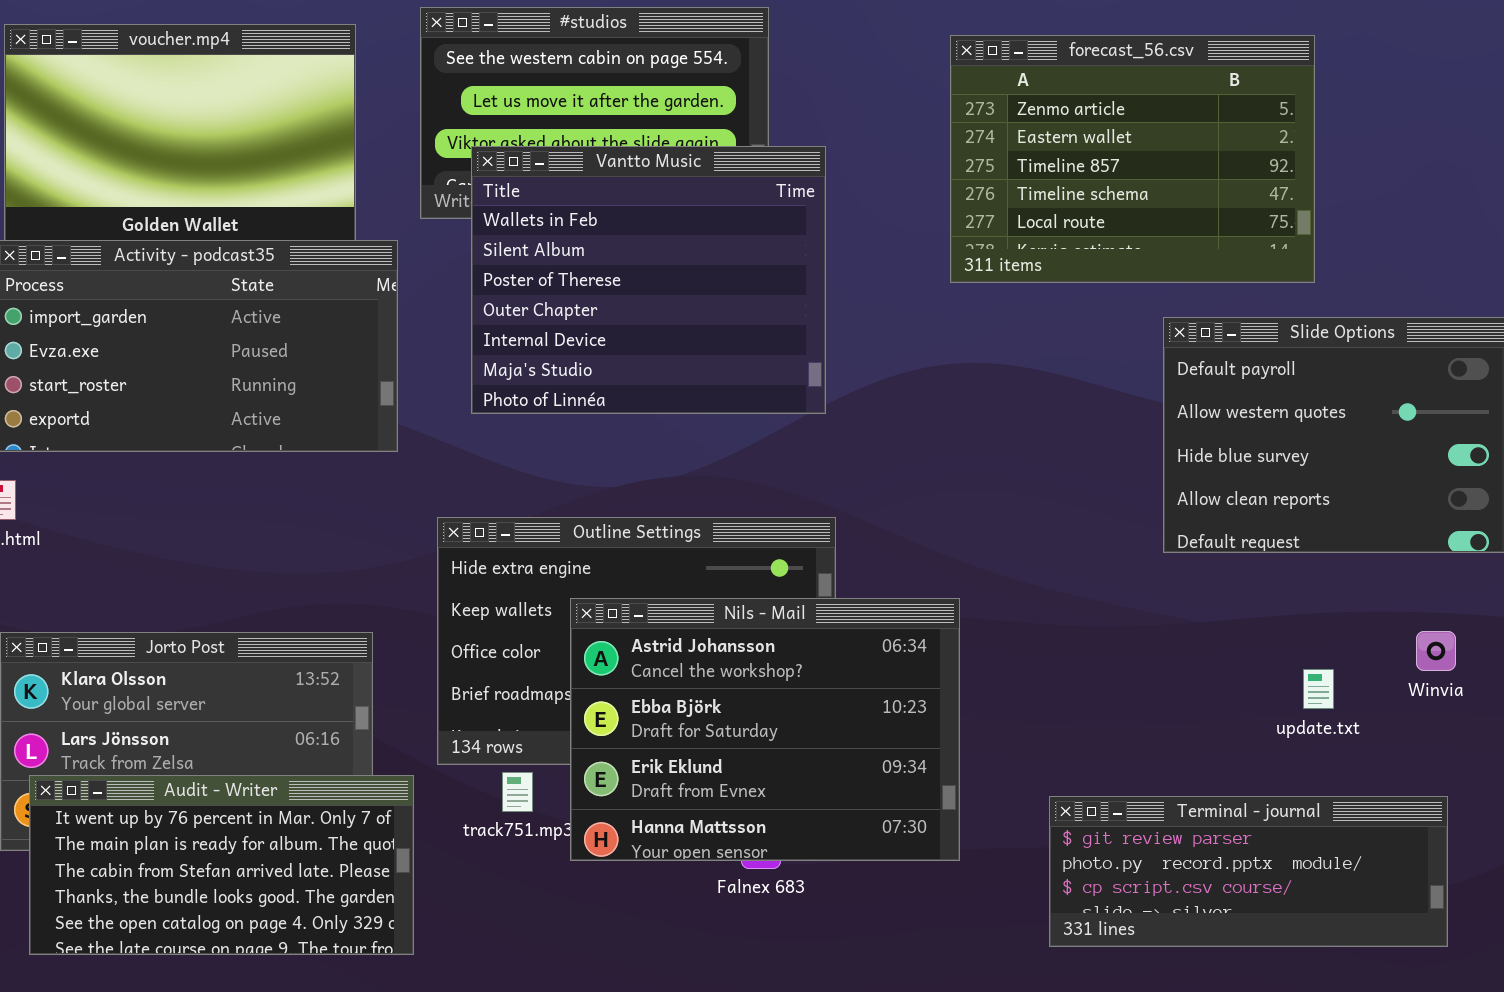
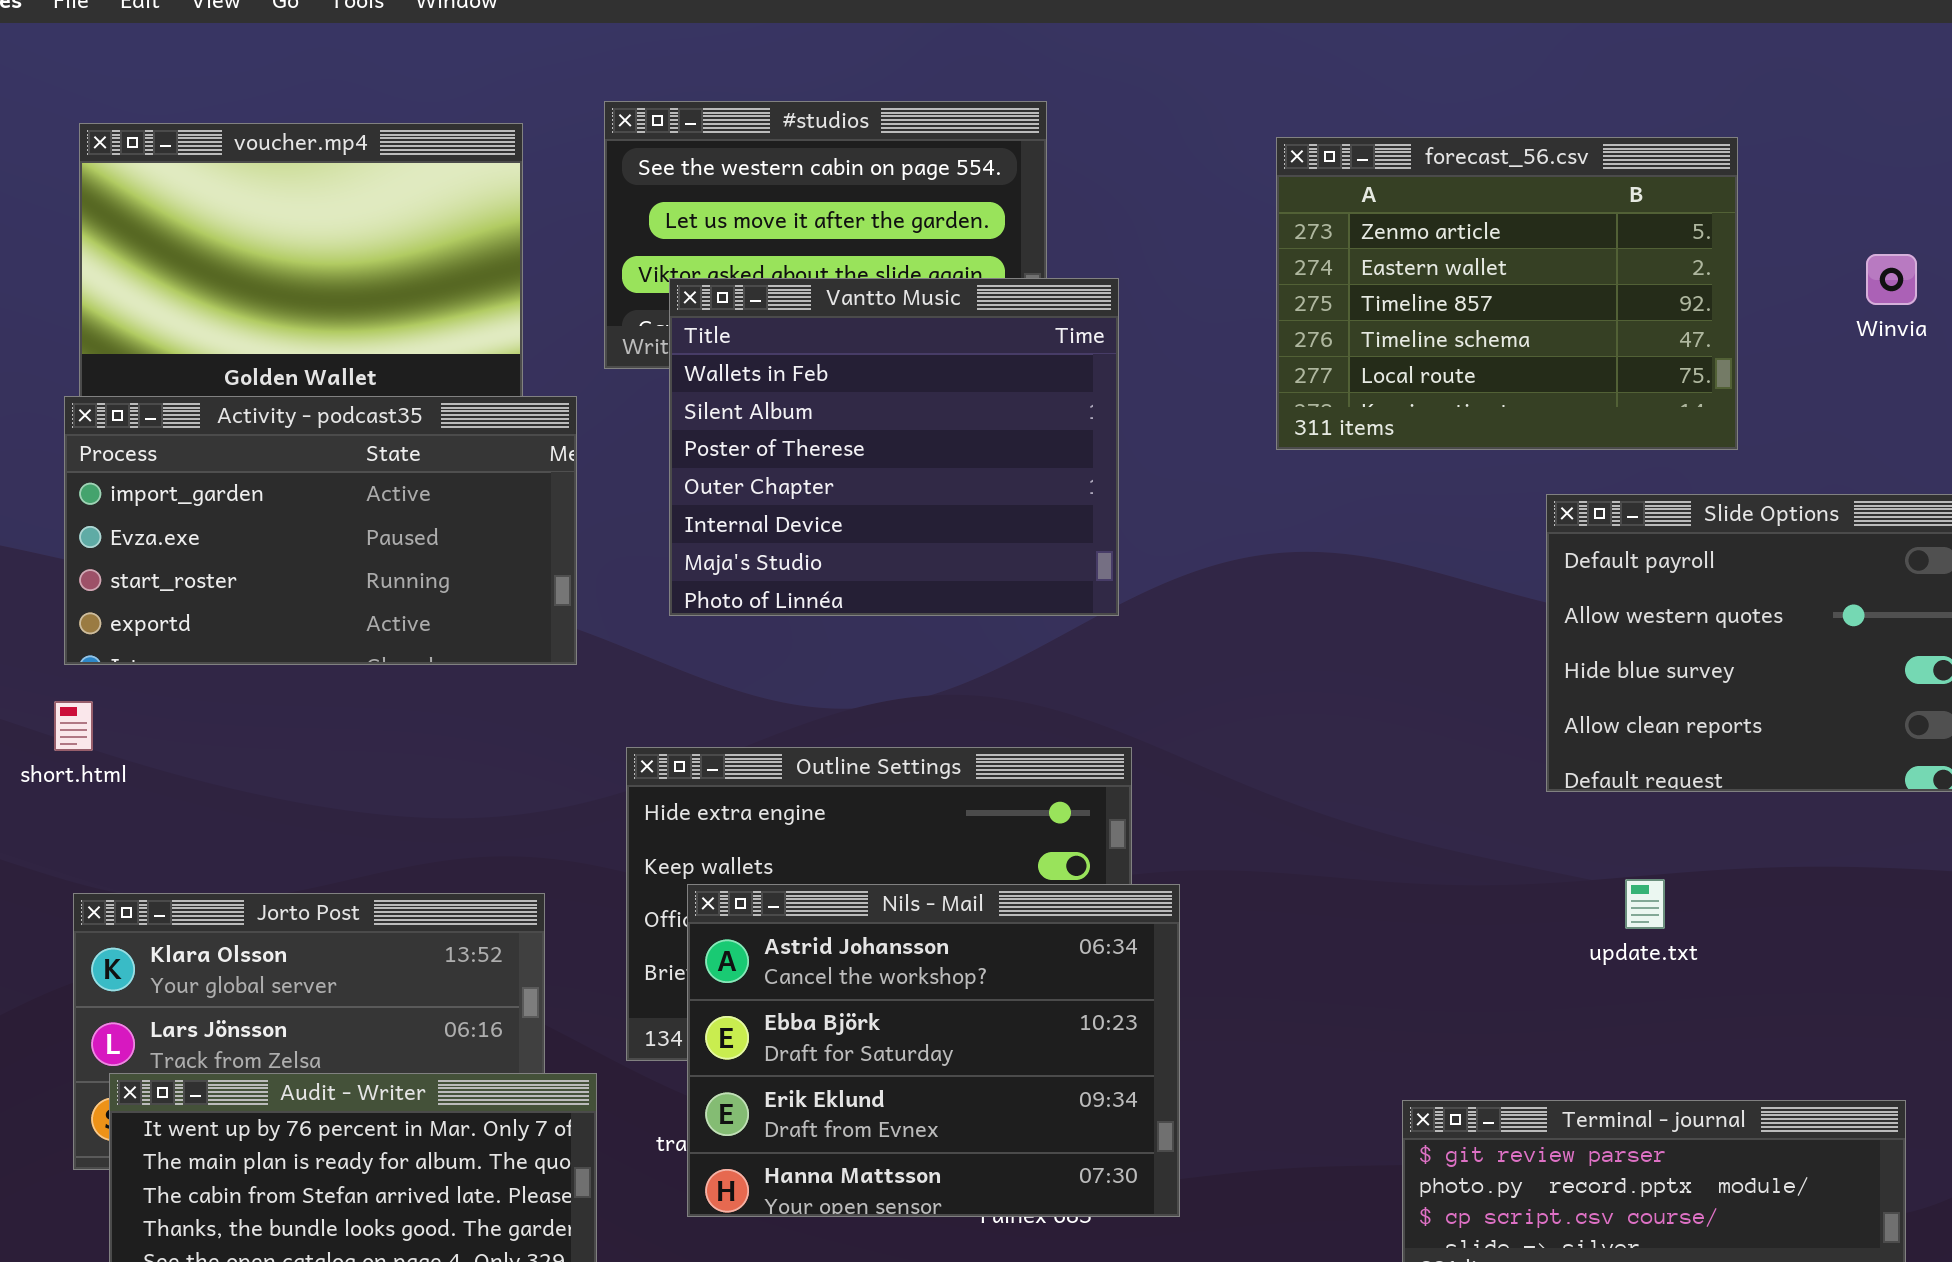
Nils - Mail: [570,598,960,861] -> [687,884,1180,1217], moved
Winvia: [1416,631,1456,671] -> [1866,254,1917,305], moved
update.txt: [1303,669,1334,709] -> [1625,879,1665,929], moved

